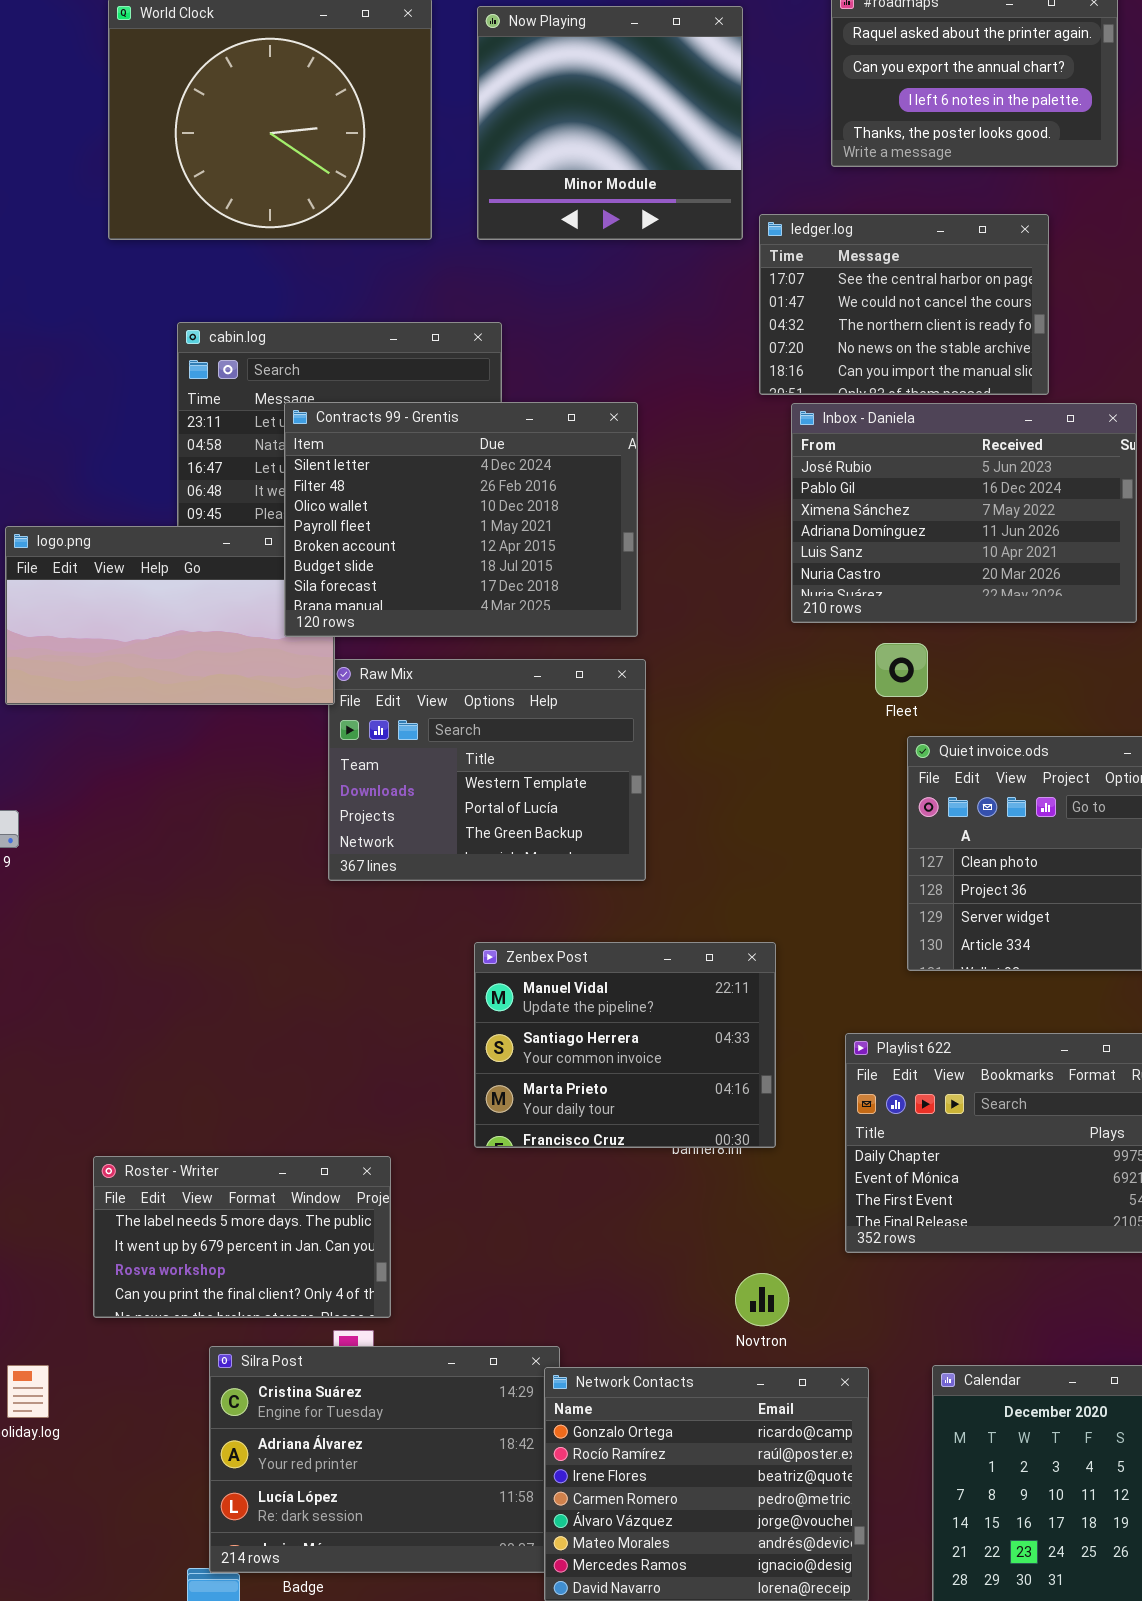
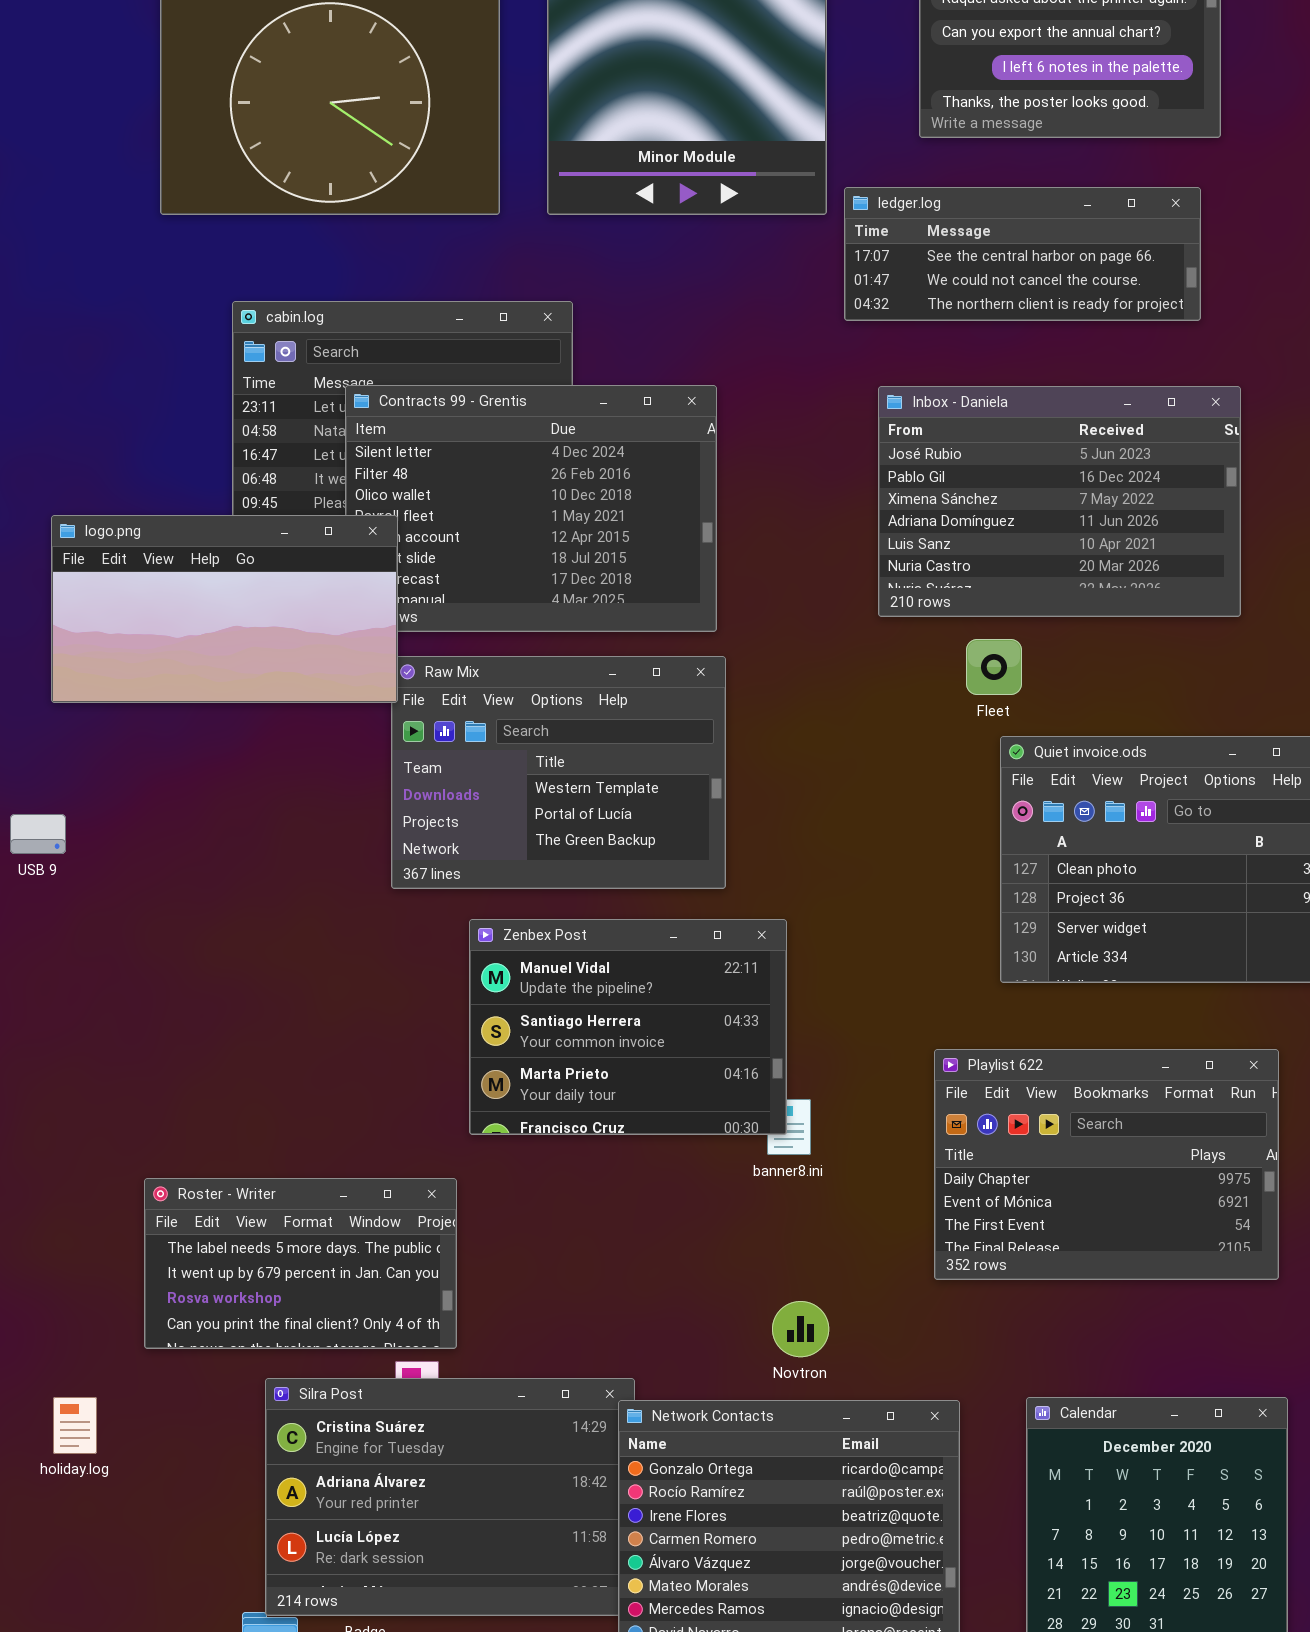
ledger.log: [759,214,1049,395] -> [844,187,1201,321], resized
logo.png: [5,526,335,705] -> [51,515,398,703], raised
Zenbex Post: [474,942,776,1148] -> [469,919,787,1135], moved
Novtron: [735,1273,789,1326] -> [772,1301,829,1357], moved

